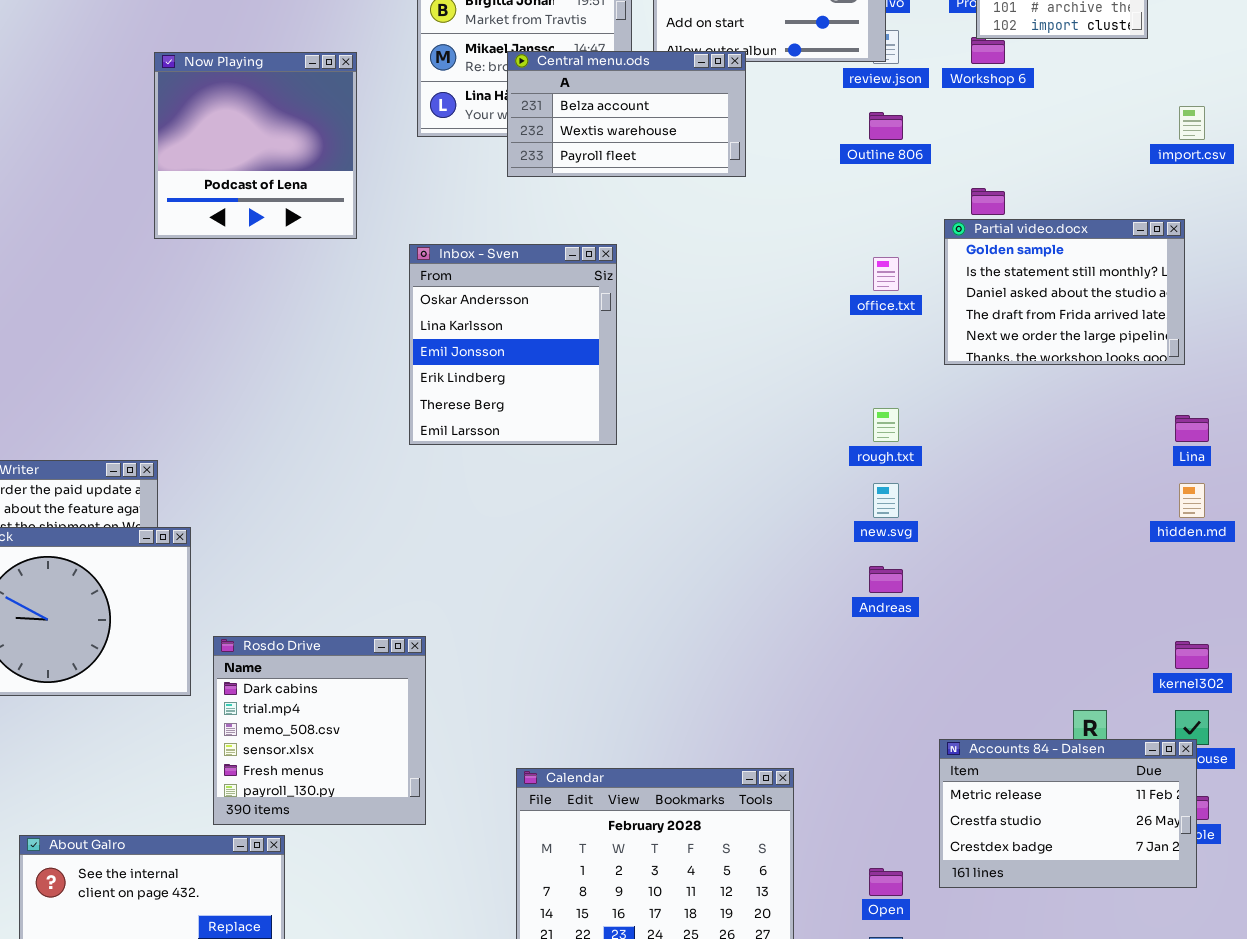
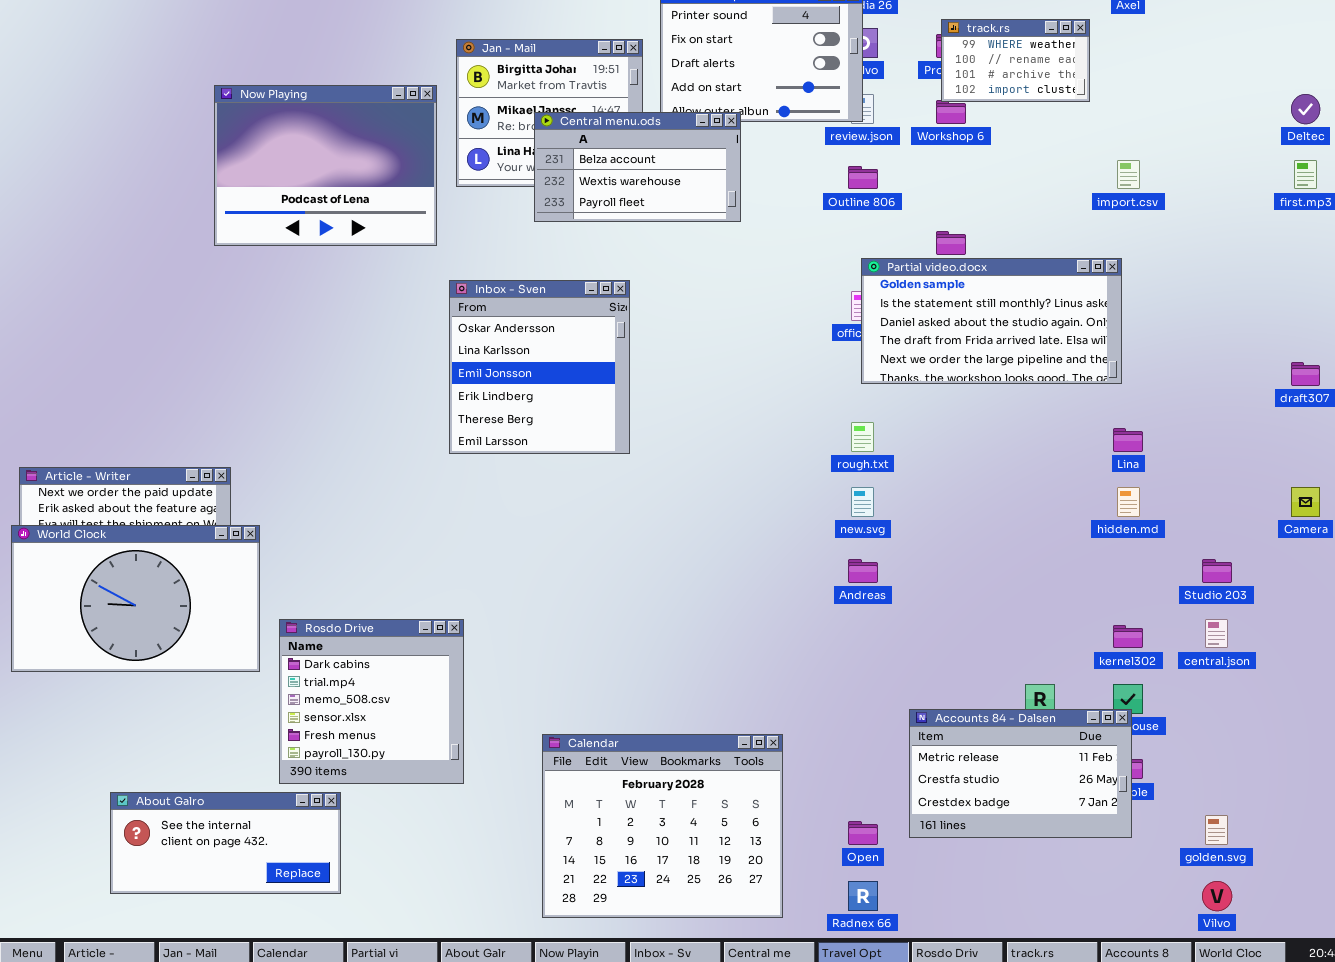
Now Playing: [154,52,357,239] -> [214,85,437,246], moved, resized
Partial video.docx: [944,219,1185,365] -> [861,258,1122,384], resized

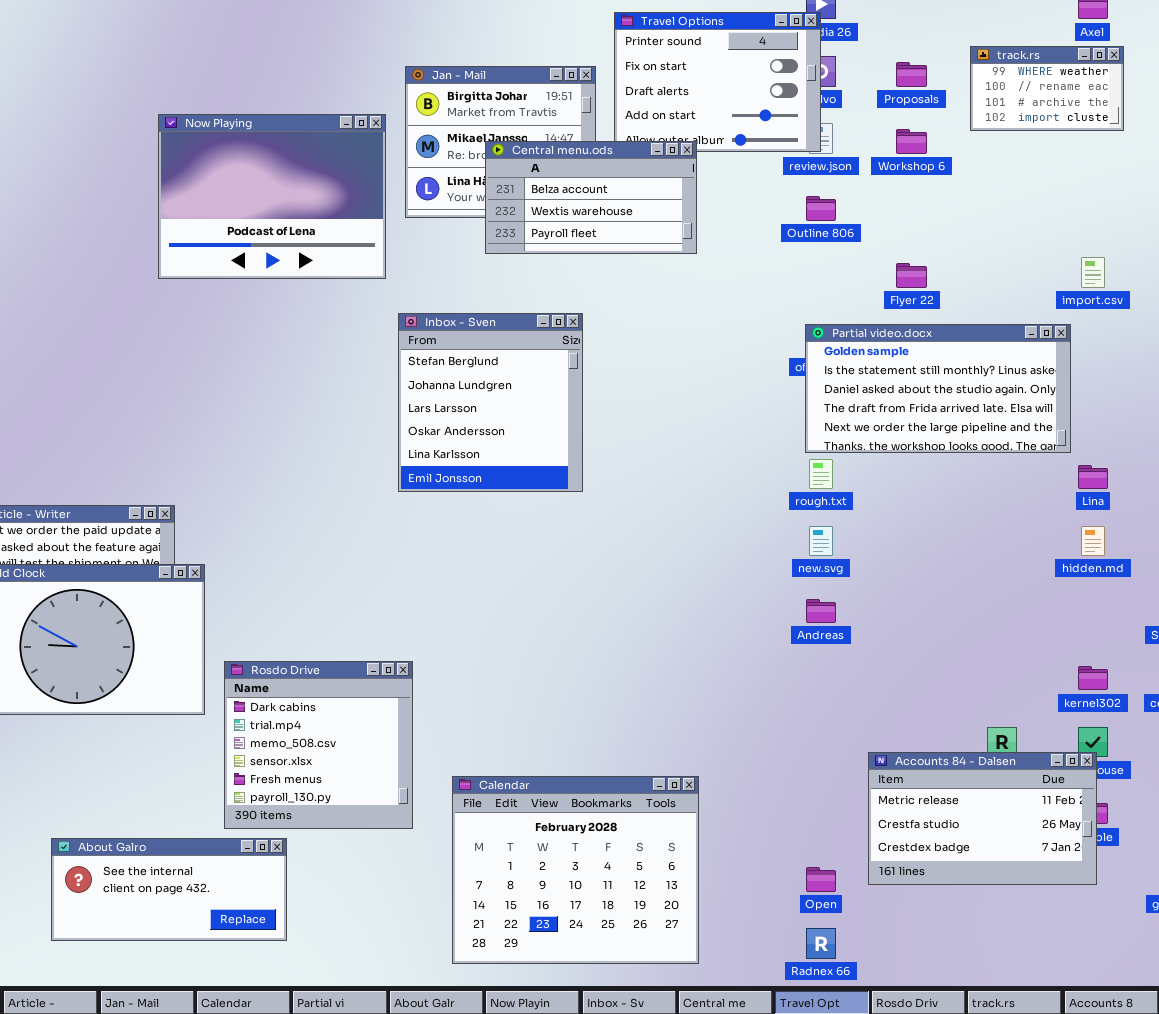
track.rs: [941,19,1090,102] -> [970,46,1124,131], moved
import.csv: [1117,160,1140,189] -> [1081,257,1105,288], moved
Partial video.docx: [861,258,1122,384] -> [805,324,1071,453], moved
Inbox - Sven: [449,280,630,454] -> [398,313,583,492], scrolled up 3 rows
Calendar: [542,734,783,918] -> [452,776,699,964], moved

